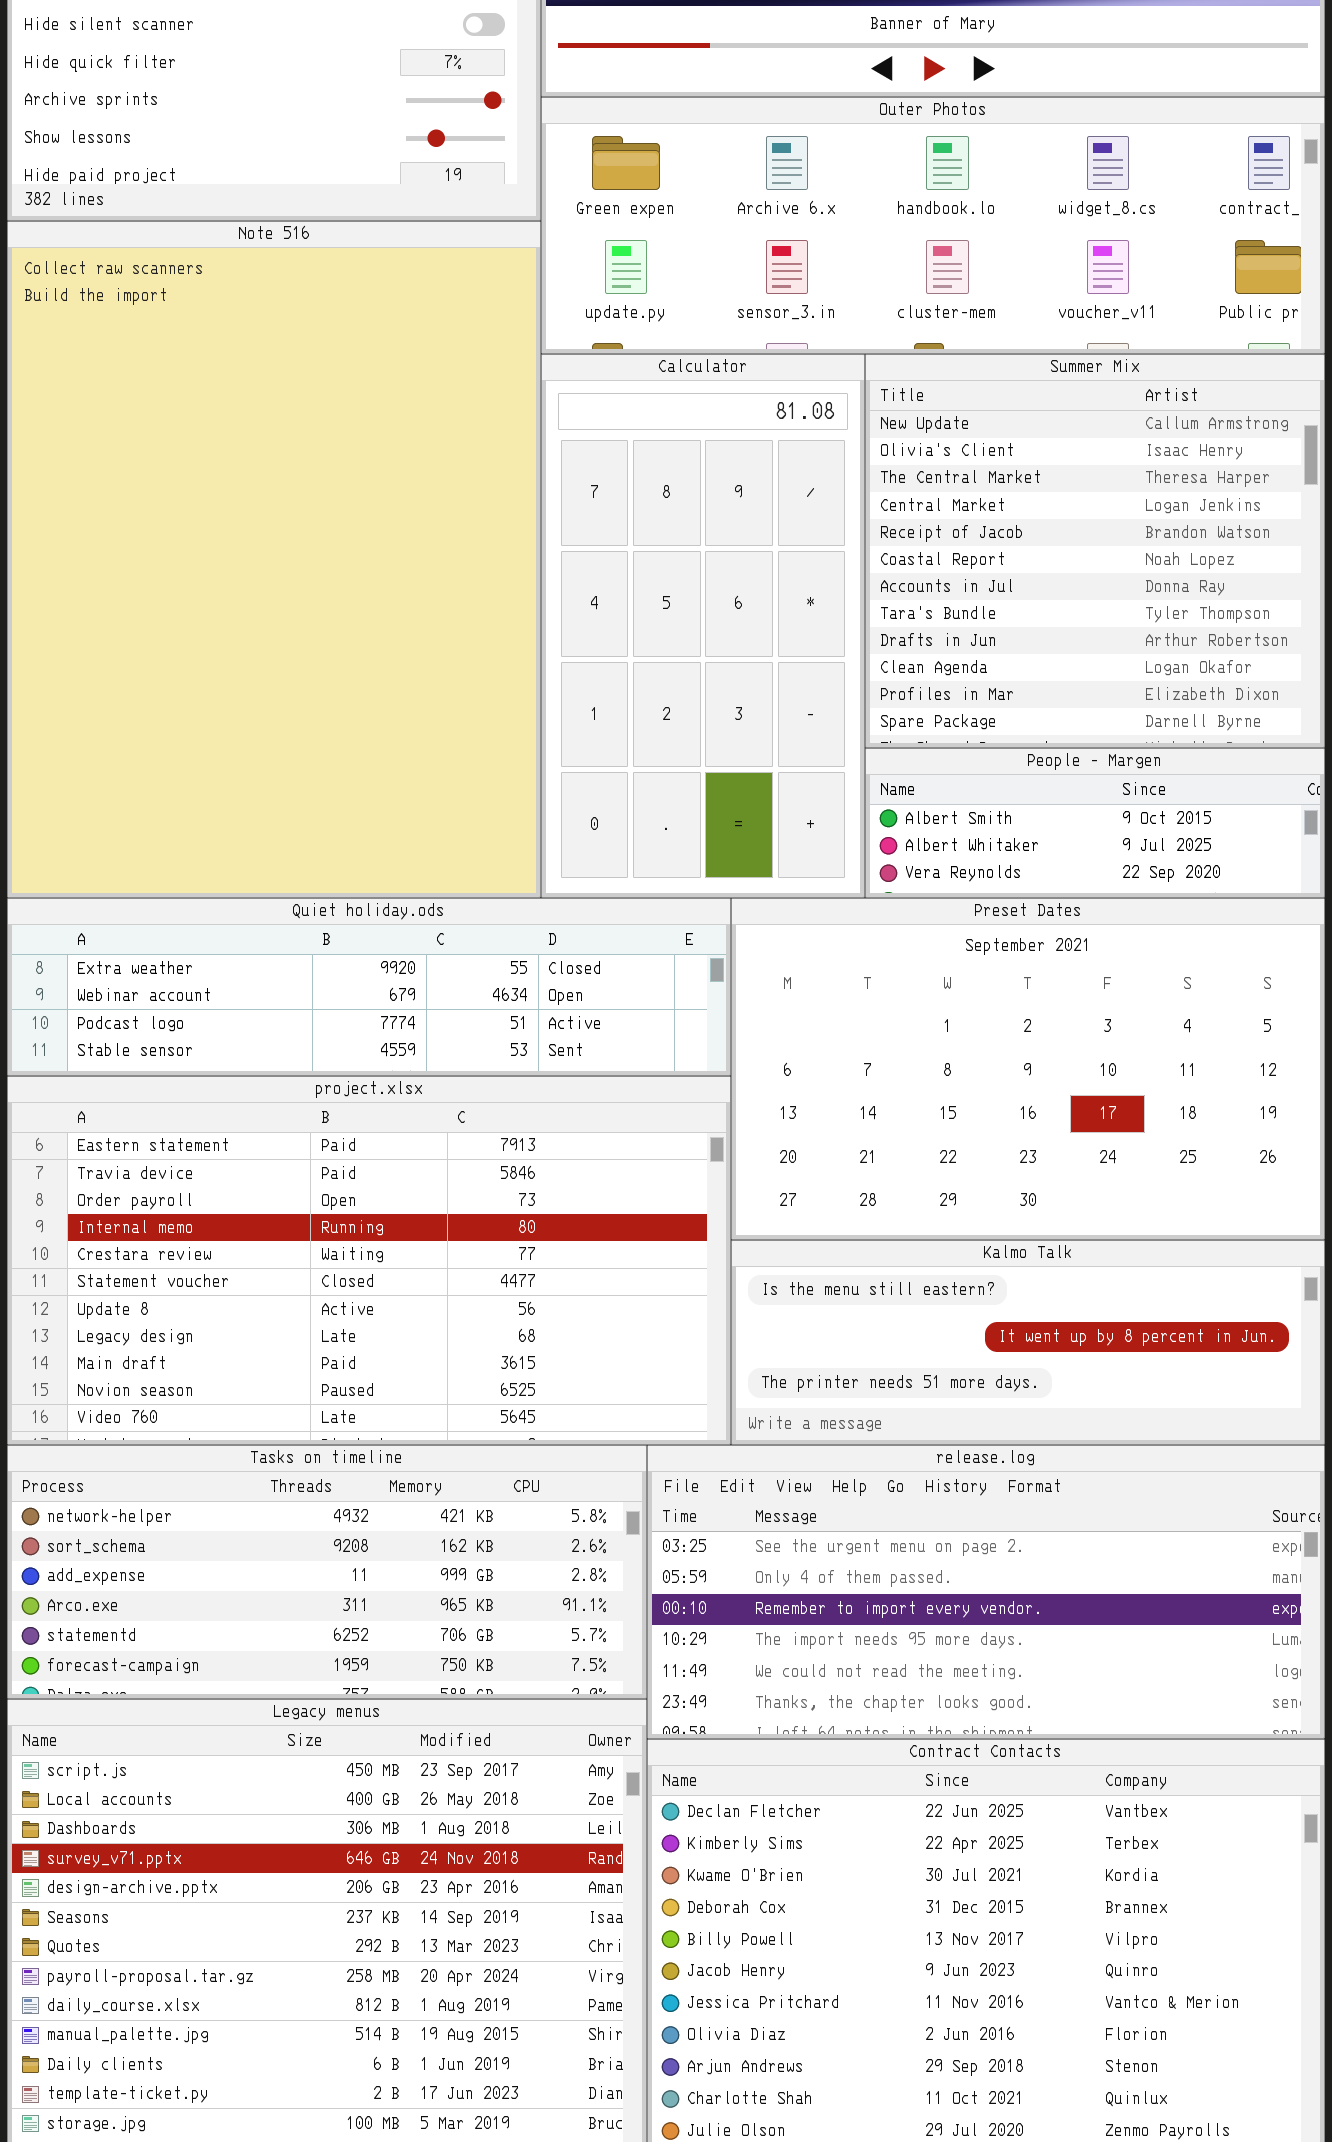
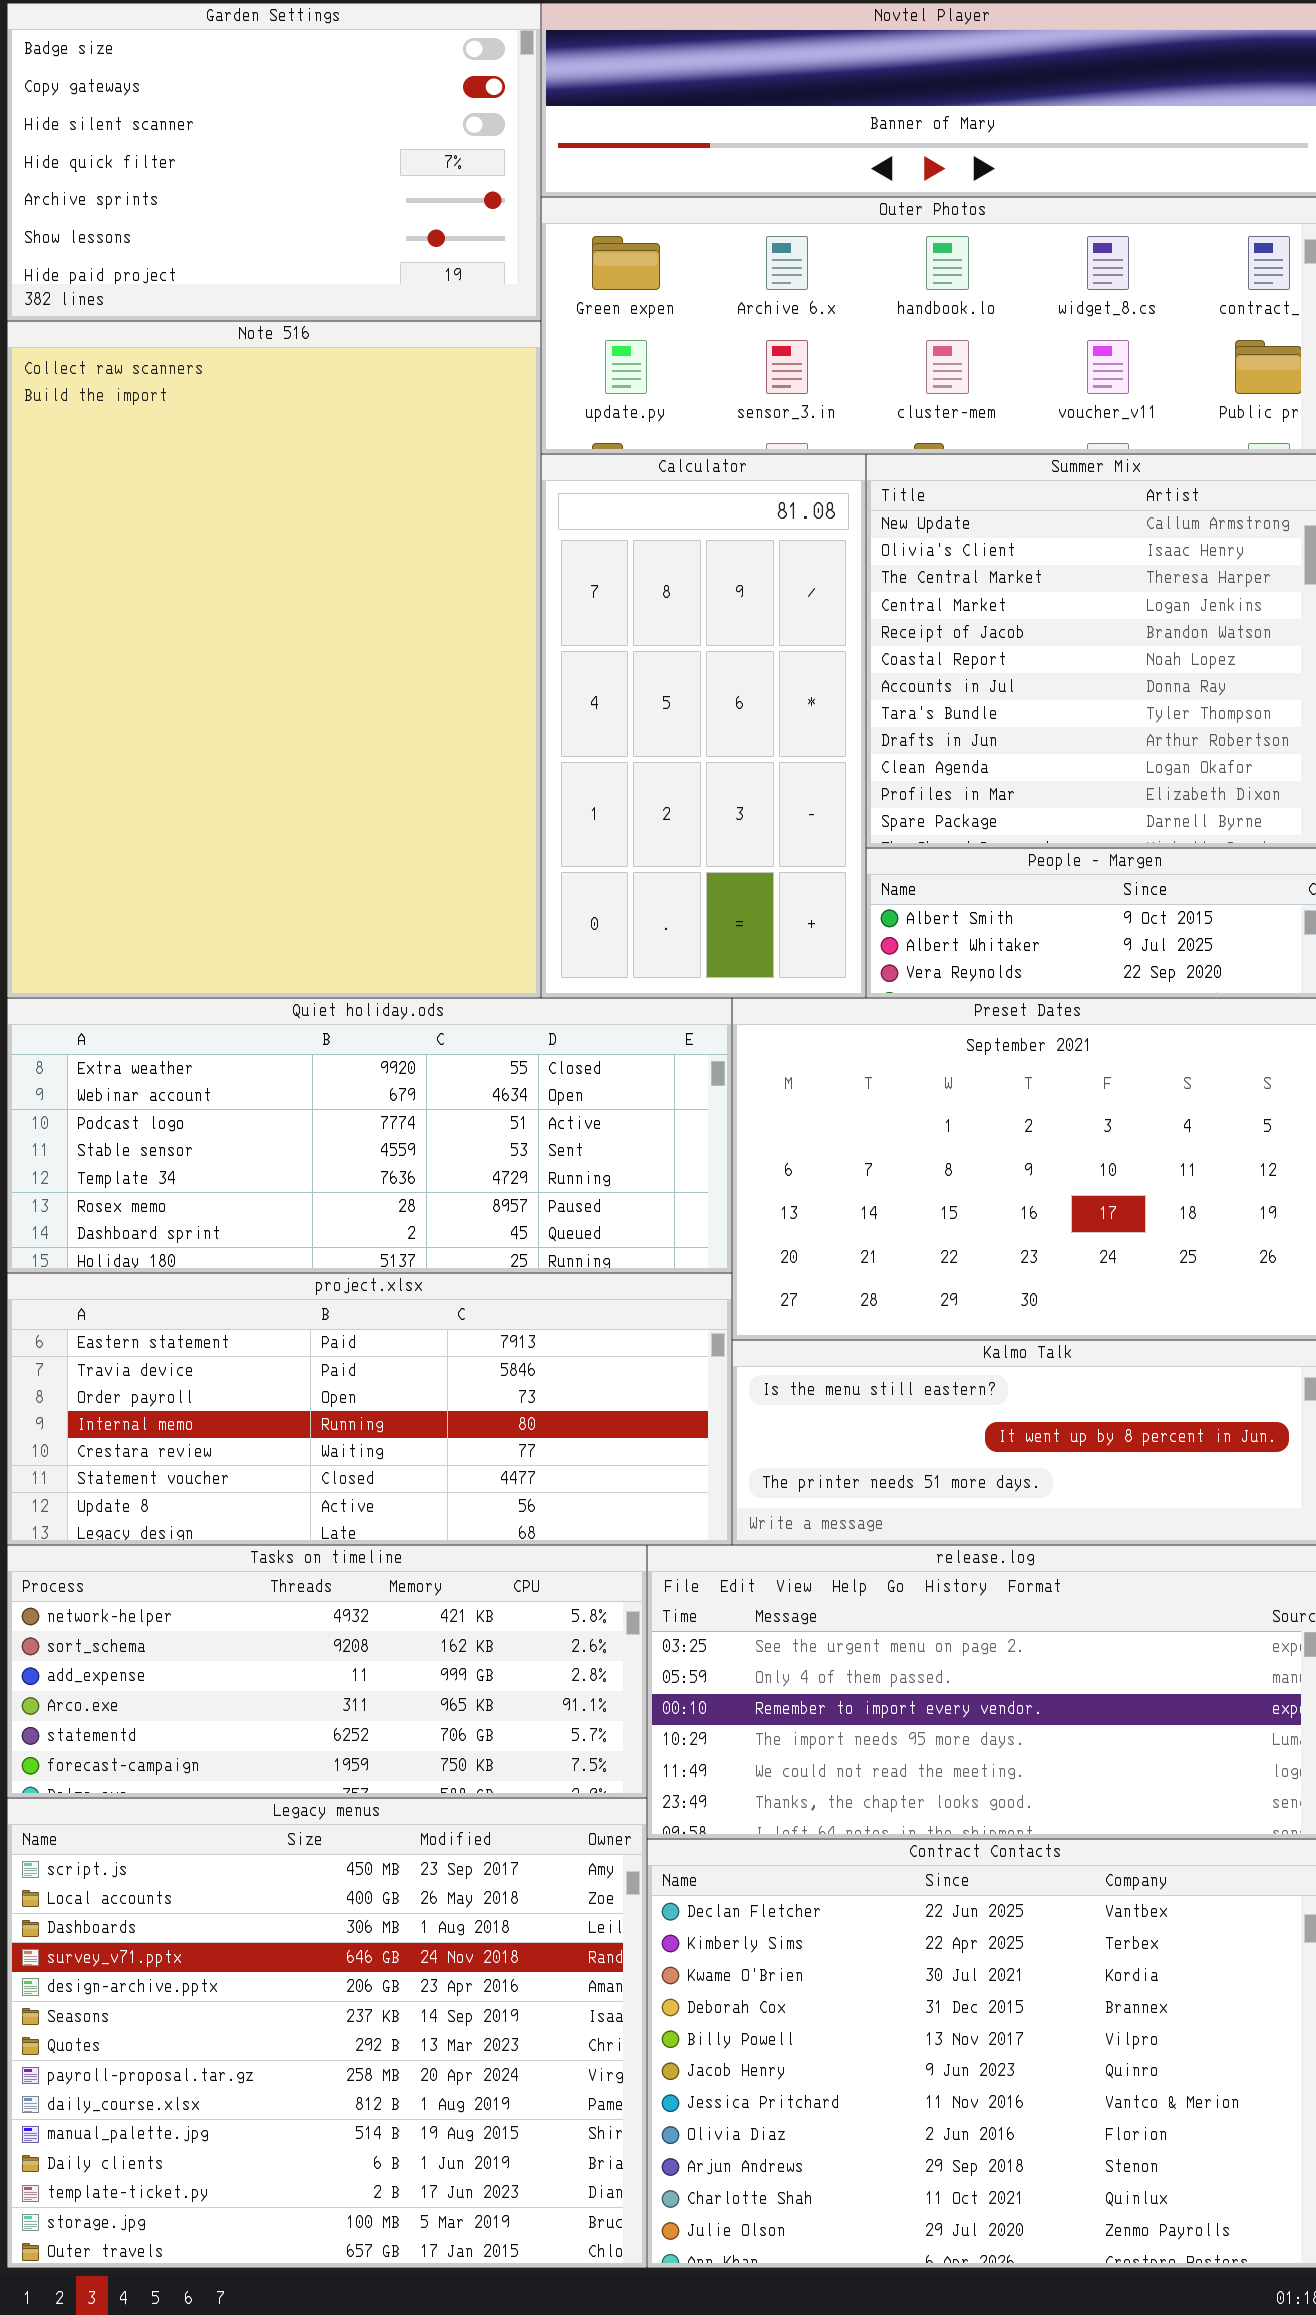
Quiet holiday.ods: [7,898,731,1076] -> [7,998,732,1273], resized
project.xlsx: [7,1076,731,1445] -> [7,1273,732,1545], resized

